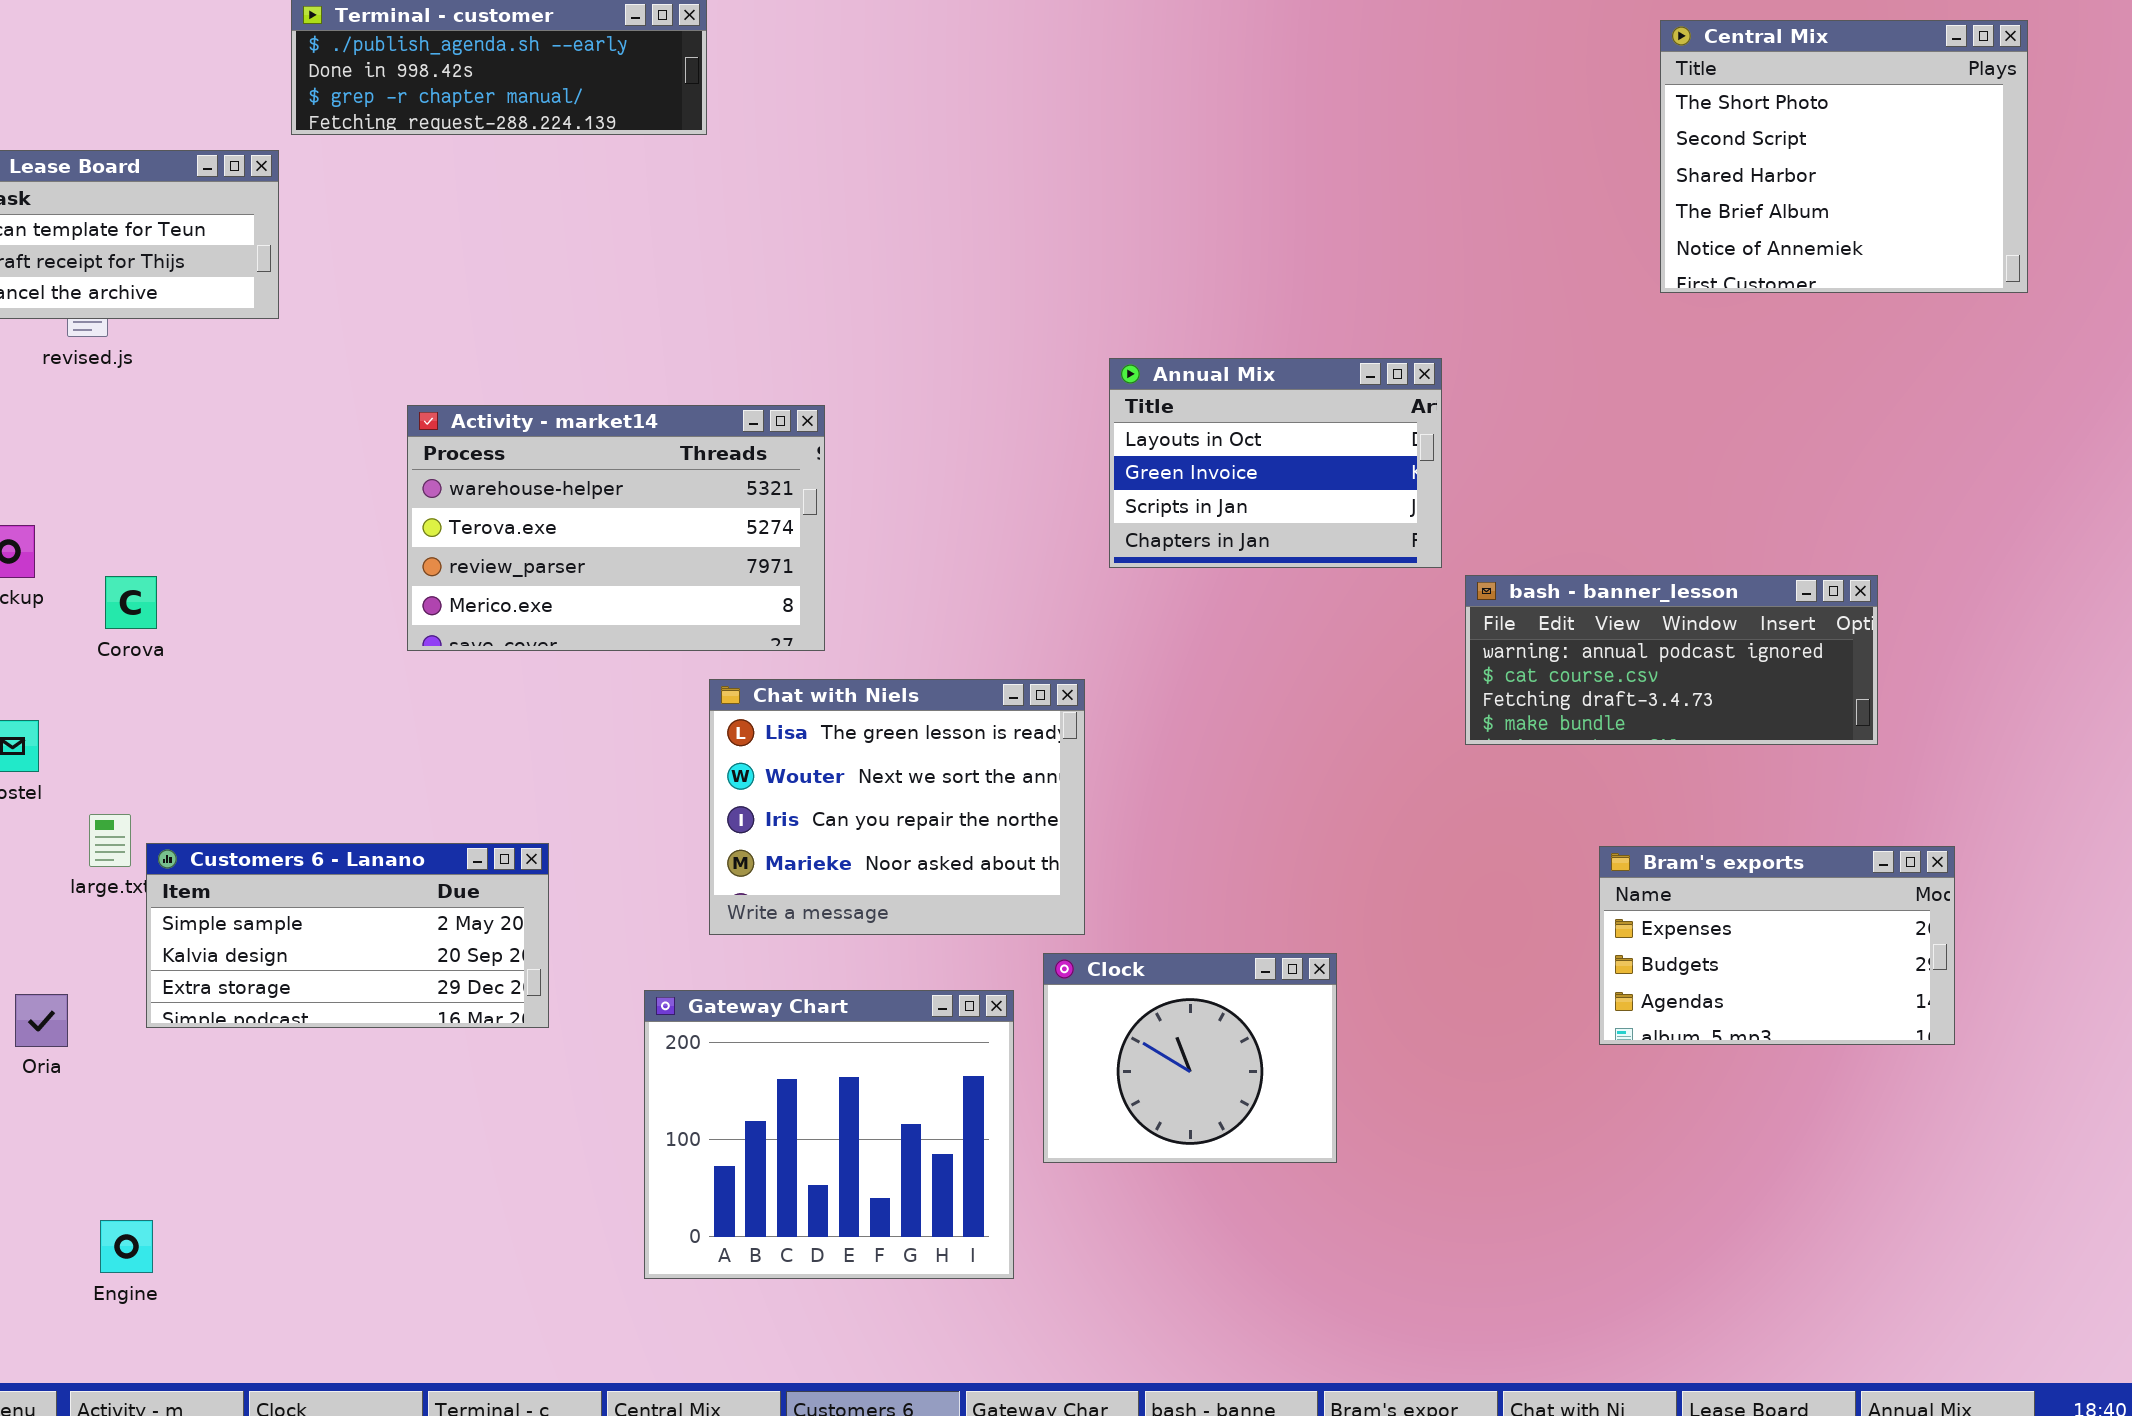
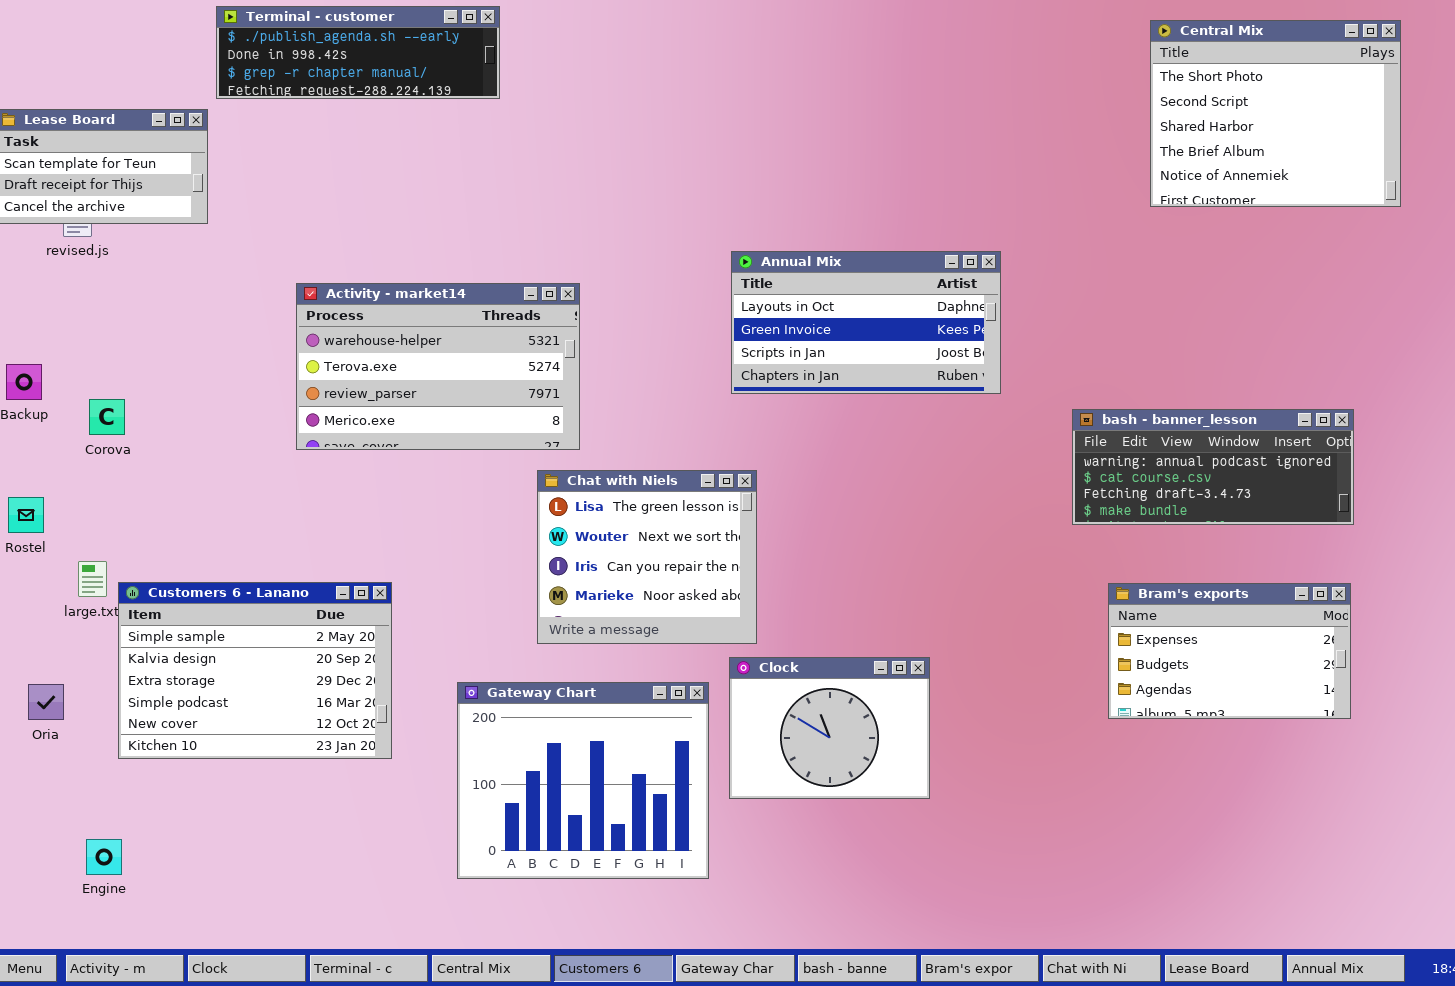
Annual Mix: [1109,358,1442,568] -> [731,251,1001,394], resized
bash - banner_lesson: [1465,575,1878,745] -> [1072,409,1354,525], moved
Chat with Niels: [709,679,1085,935] -> [537,470,757,644], resized
Customers 6 - Lanano: [146,843,549,1028] -> [118,582,392,759], resized

